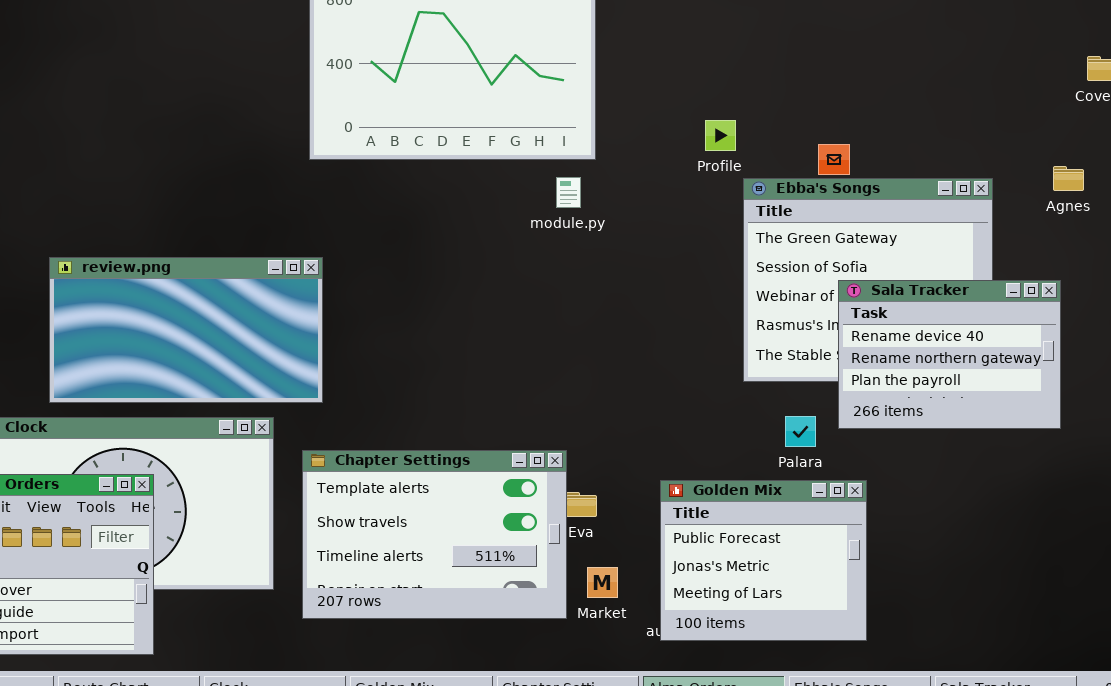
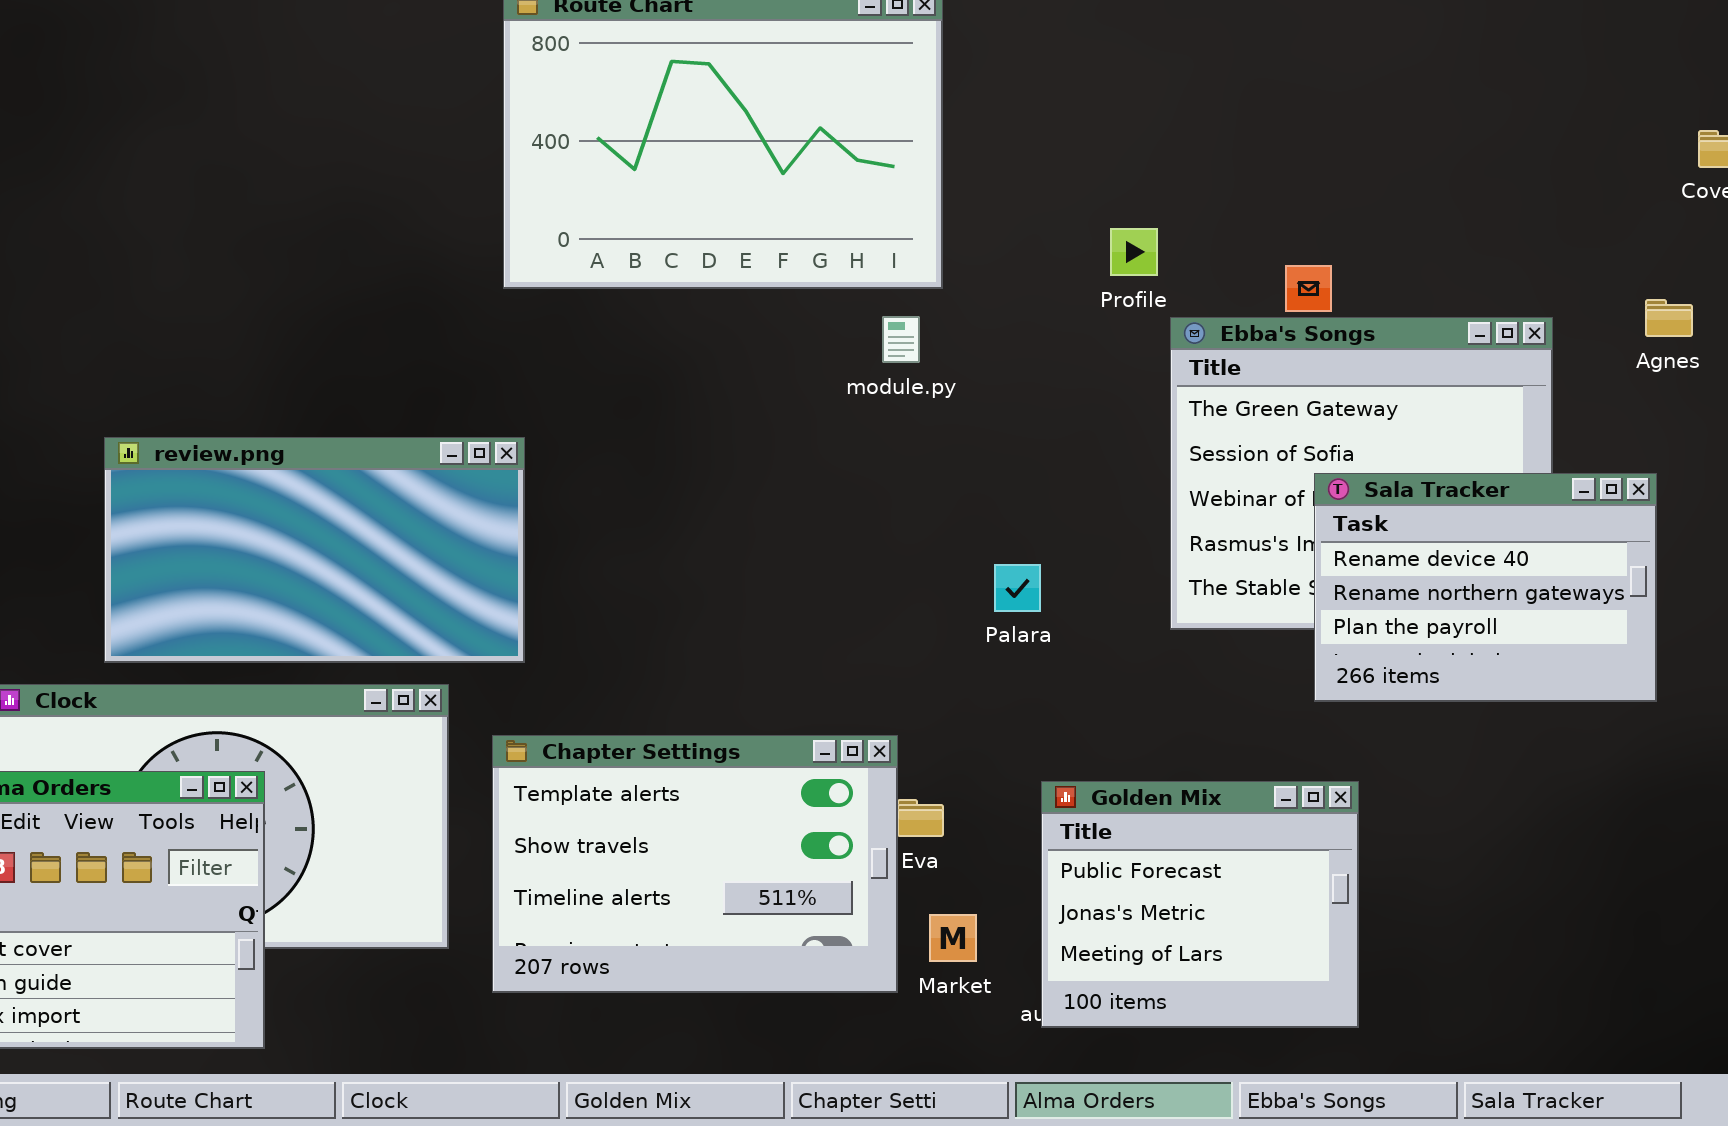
Palara: [785,416,816,447] -> [994,564,1041,612], moved

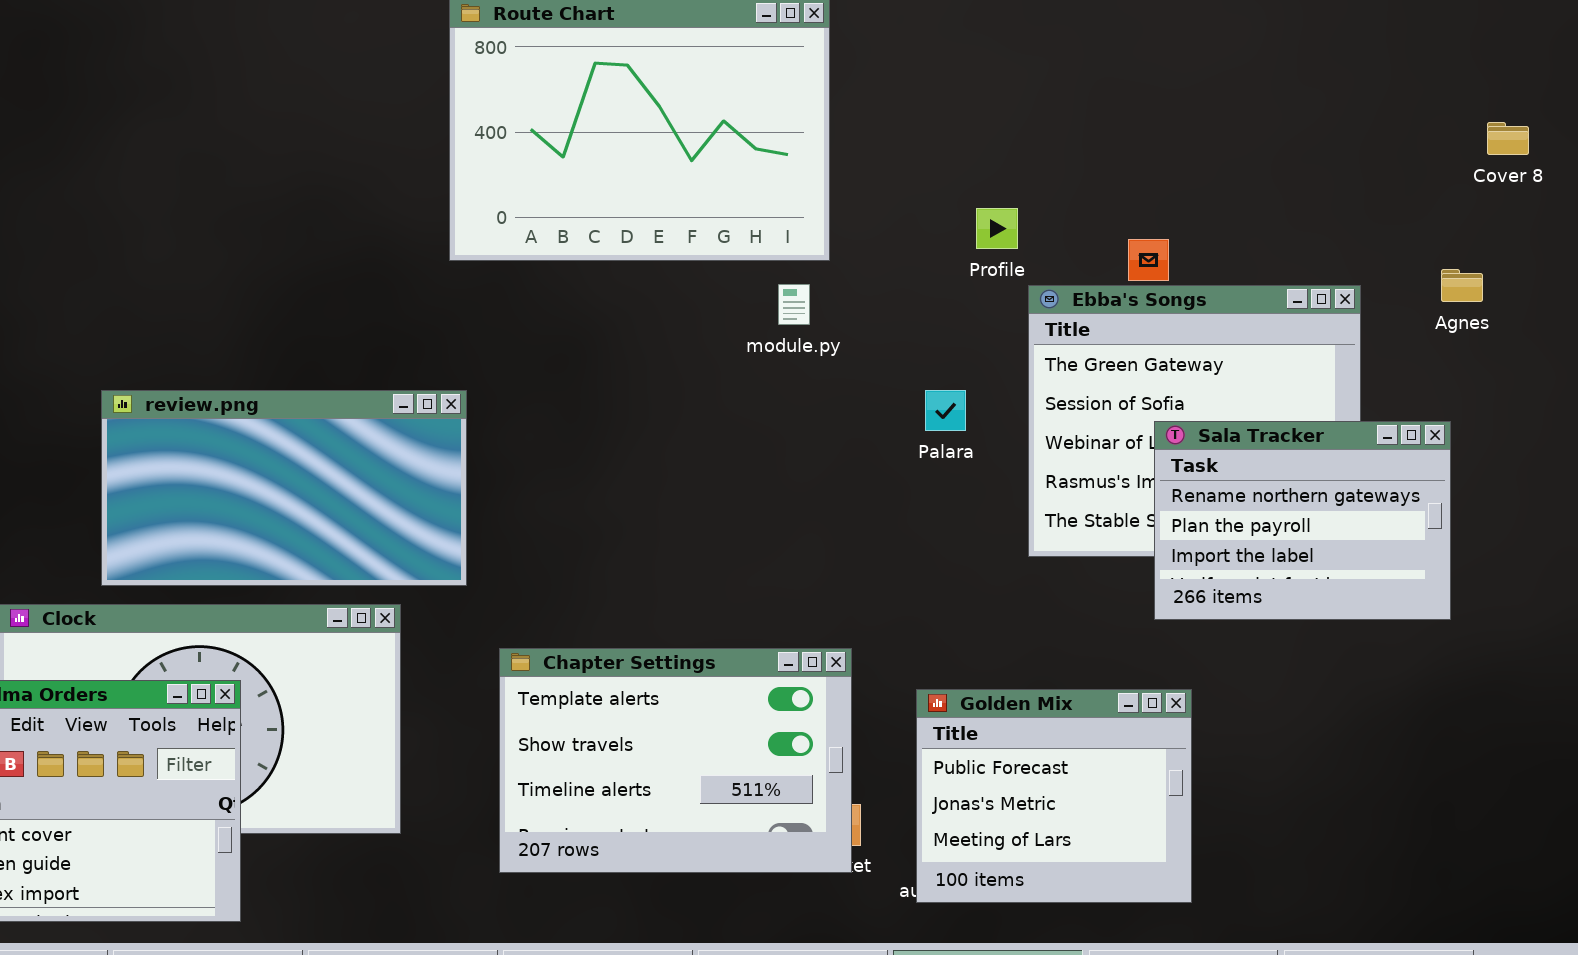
Sala Tracker: [1314,473,1657,702] -> [1154,421,1451,620], scrolled down 1 row
Palara: [994,564,1041,612] -> [925,390,966,431], moved
Chapter Settings: [492,735,898,993] -> [499,648,852,873], moved

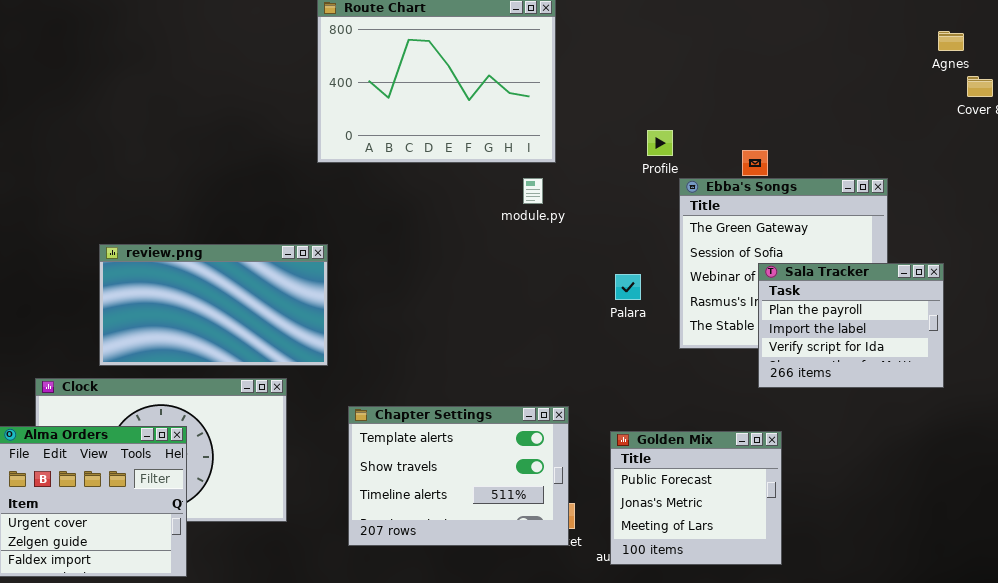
Agnes: [1441,269,1483,302] -> [938,31,964,51], moved
Palara: [925,390,966,431] -> [615,274,641,300], moved
Sala Tracker: [1154,421,1451,620] -> [758,263,944,388], scrolled down 1 row

